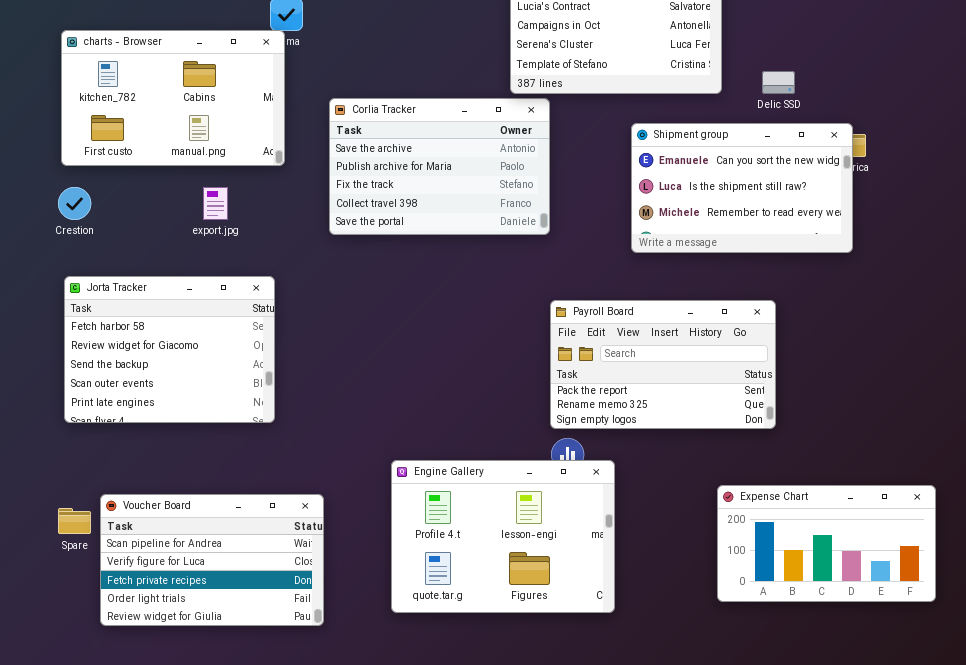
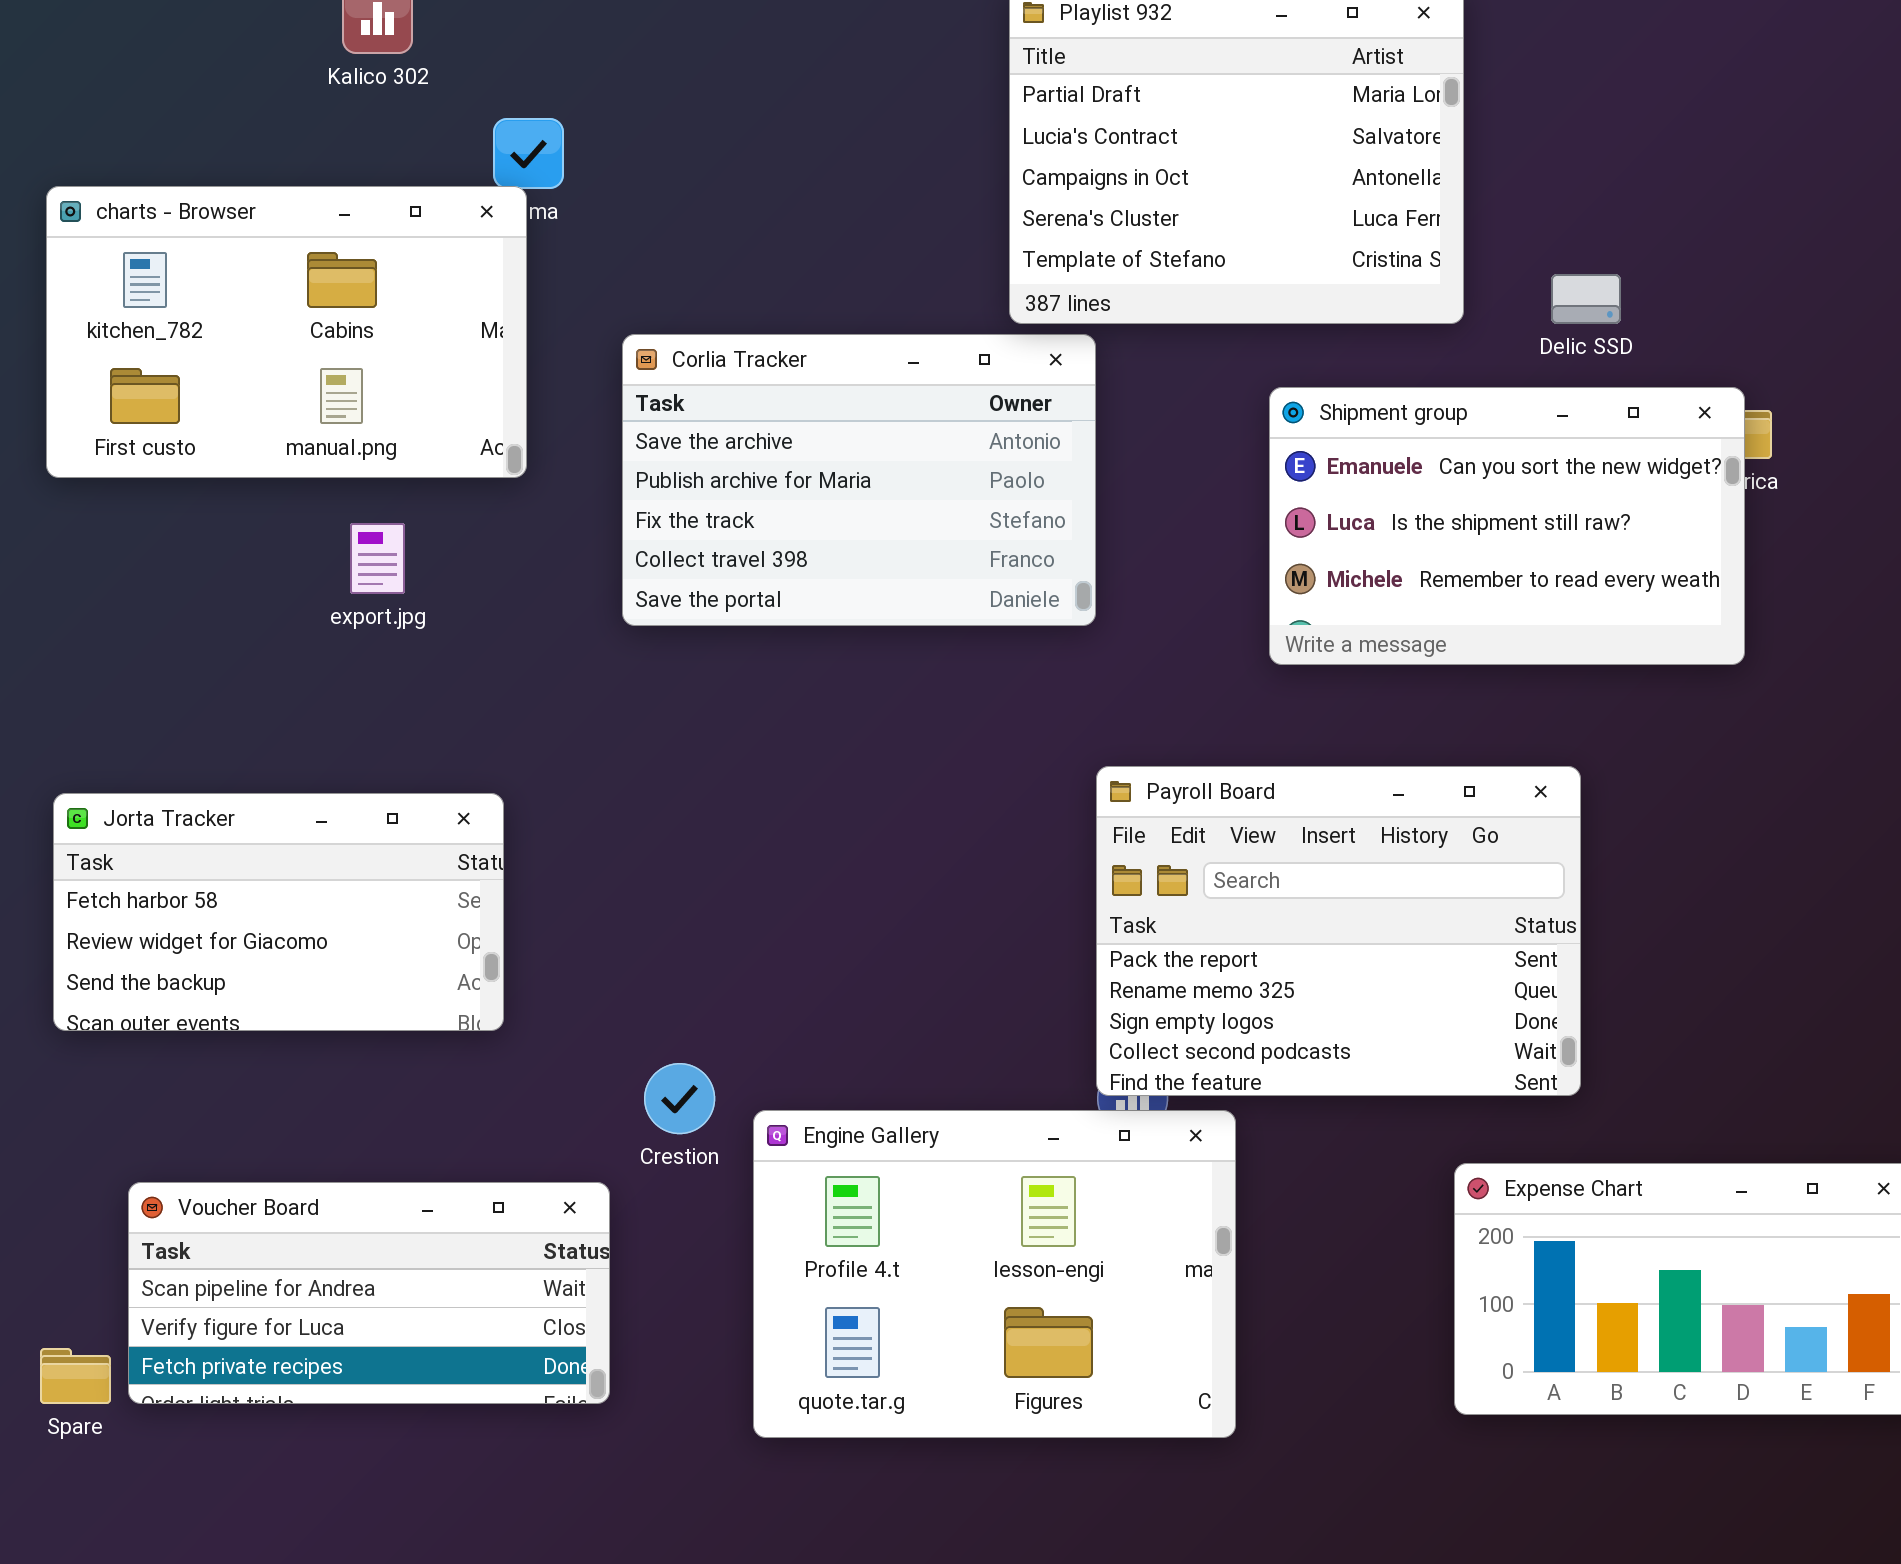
Crestion: [58,187,91,220] -> [644,1063,715,1134], moved
Jorta Tracker: [64,276,275,423] -> [53,793,504,1031], resized
Payroll Board: [550,300,776,429] -> [1096,766,1581,1096], resized
Voucher Board: [100,494,324,626] -> [128,1182,610,1404], resized
Spare: [58,508,91,534] -> [40,1348,111,1404], moved

